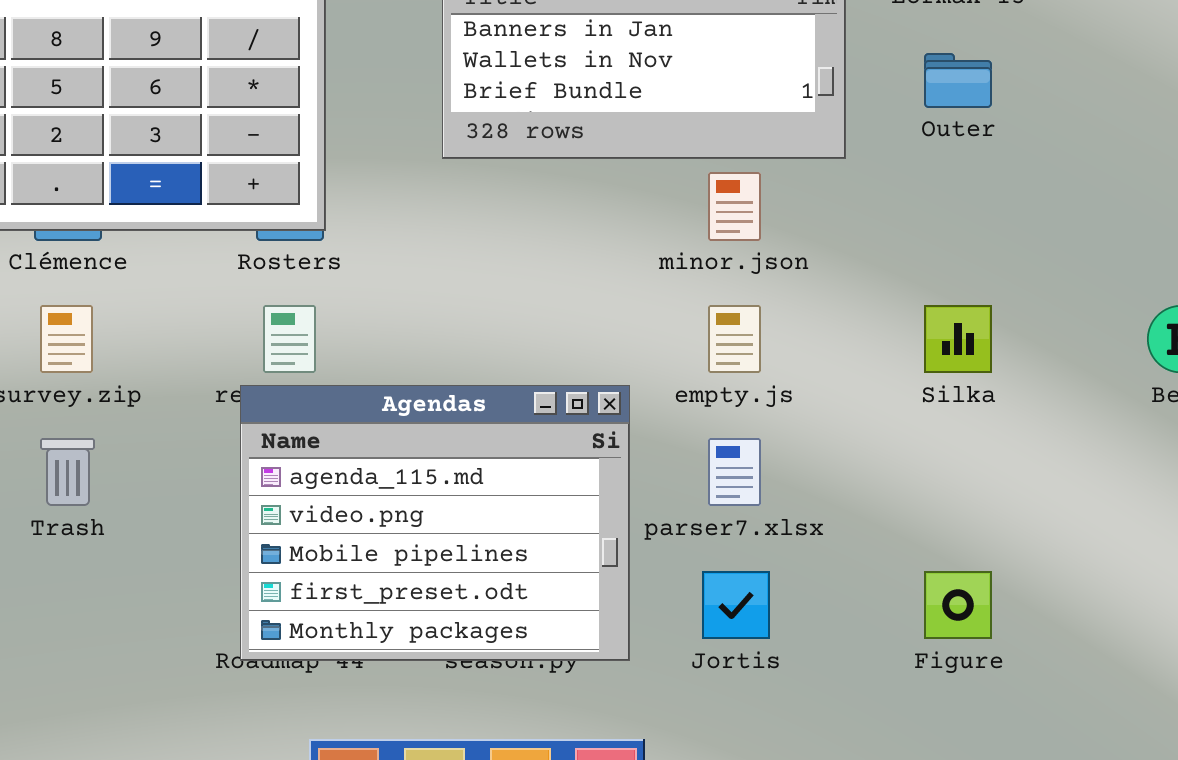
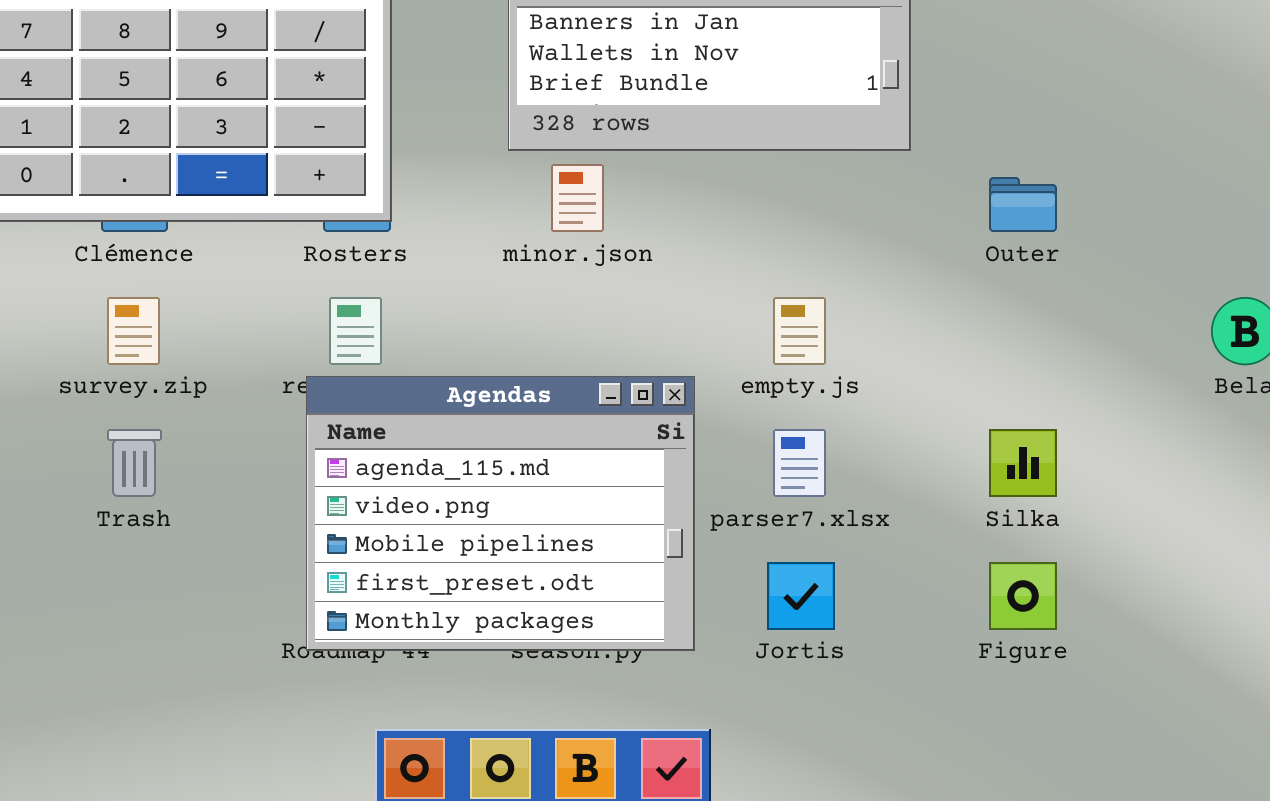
Outer: [924,53,992,108] -> [989,177,1057,232], moved
minor.json: [708,172,761,241] -> [551,164,604,232], moved
Silka: [924,305,992,373] -> [989,429,1057,497], moved

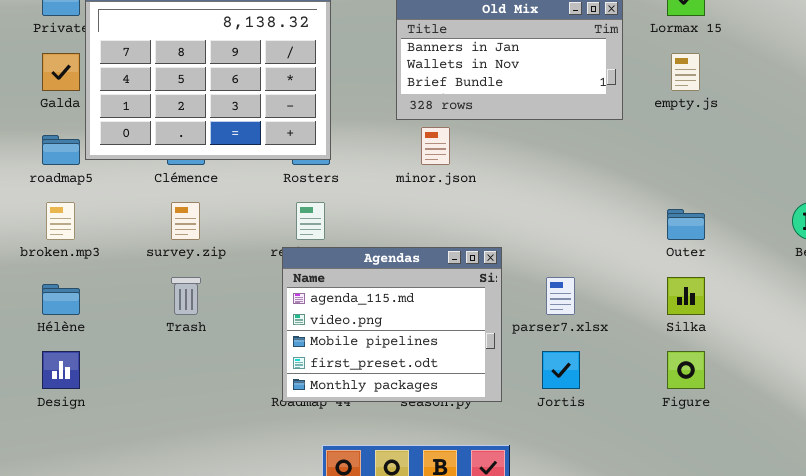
Outer: [989,177,1057,232] -> [667,209,705,240], moved
empty.js: [773,297,826,365] -> [671,53,700,91], moved

